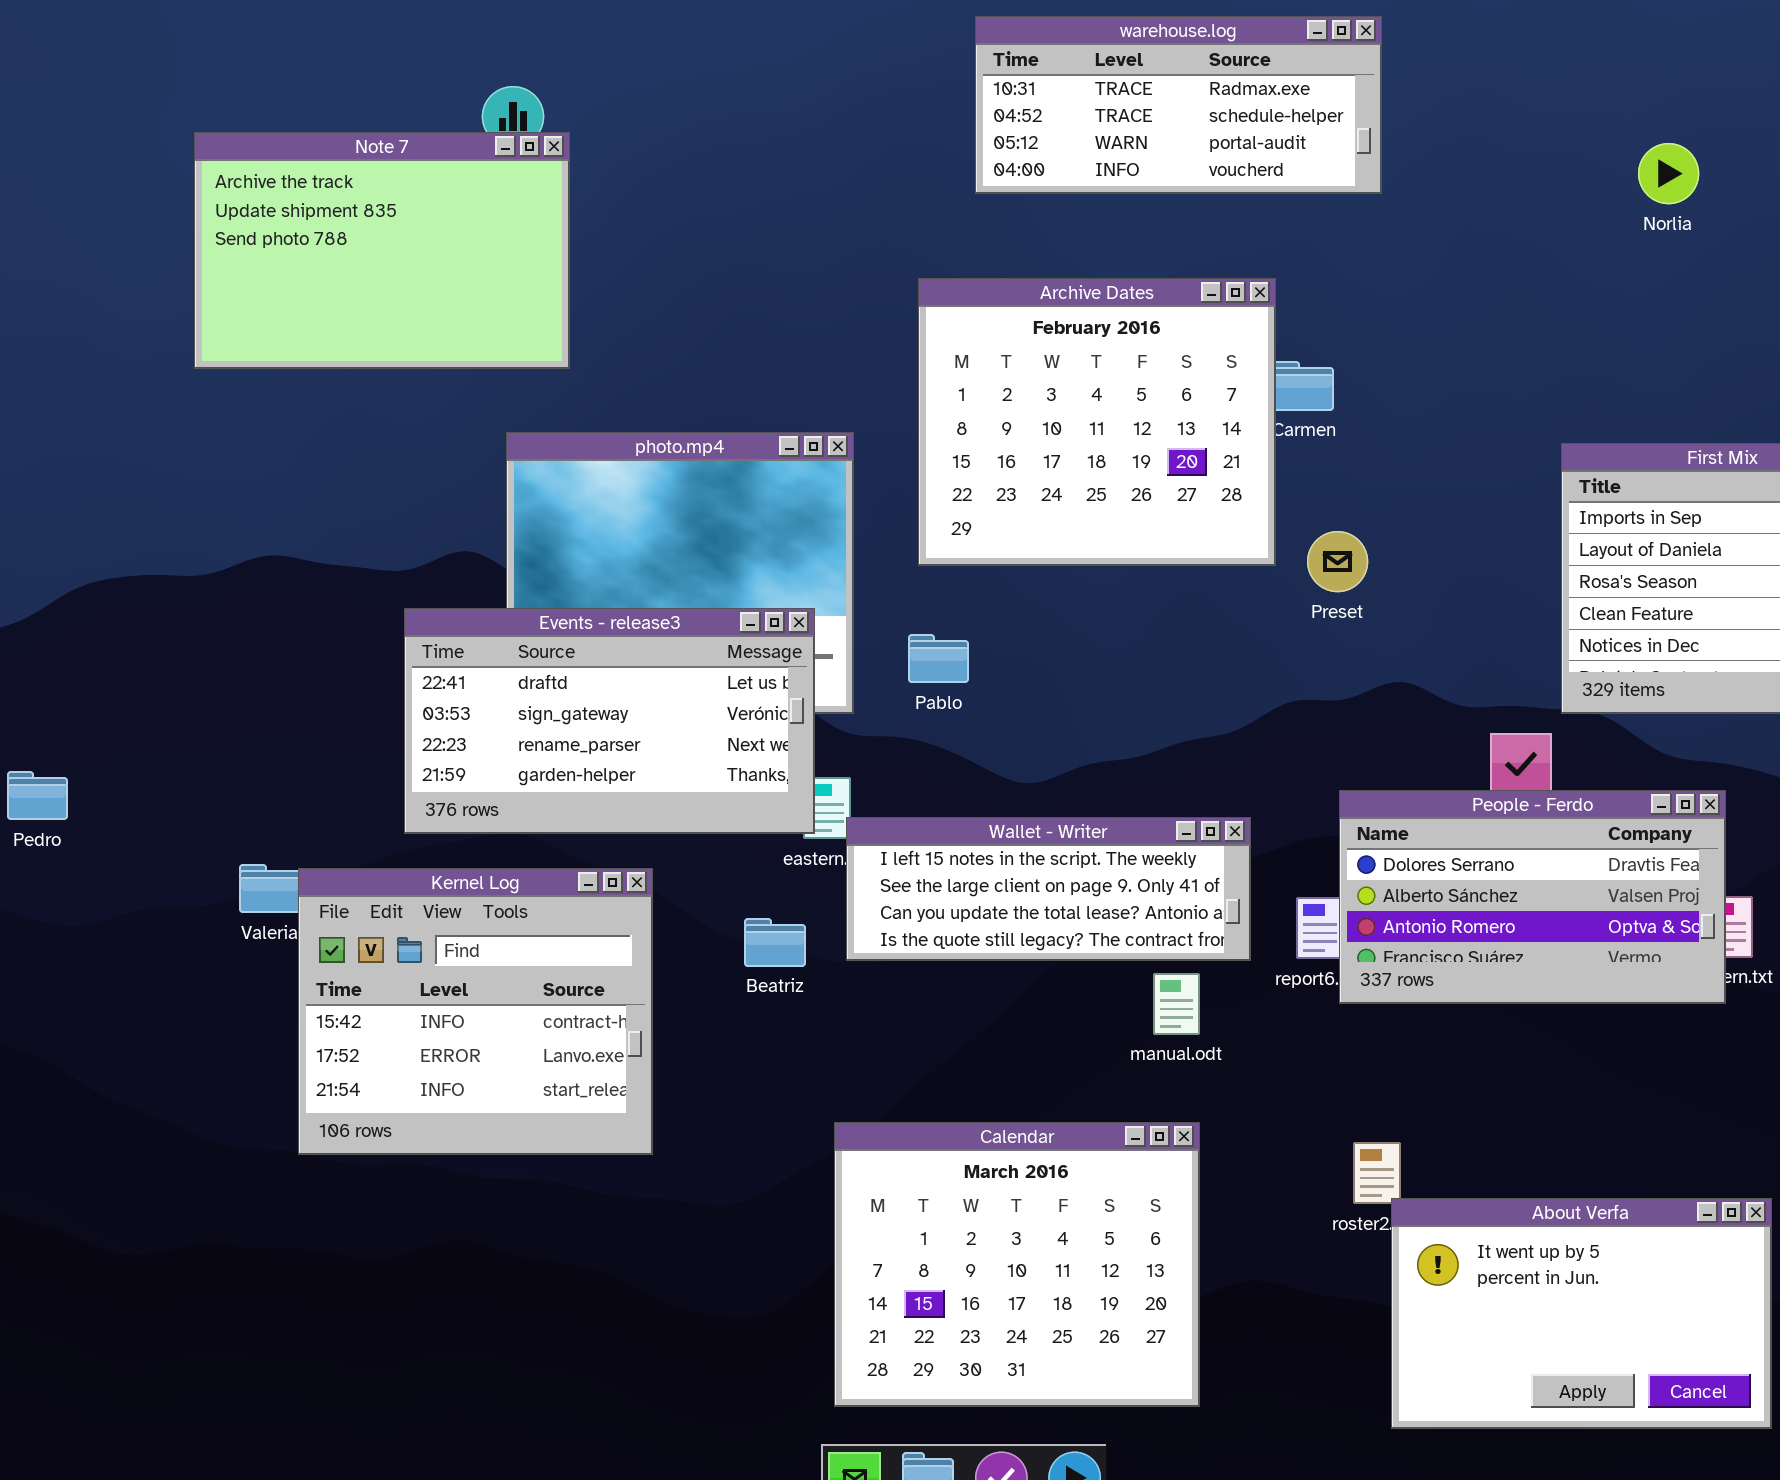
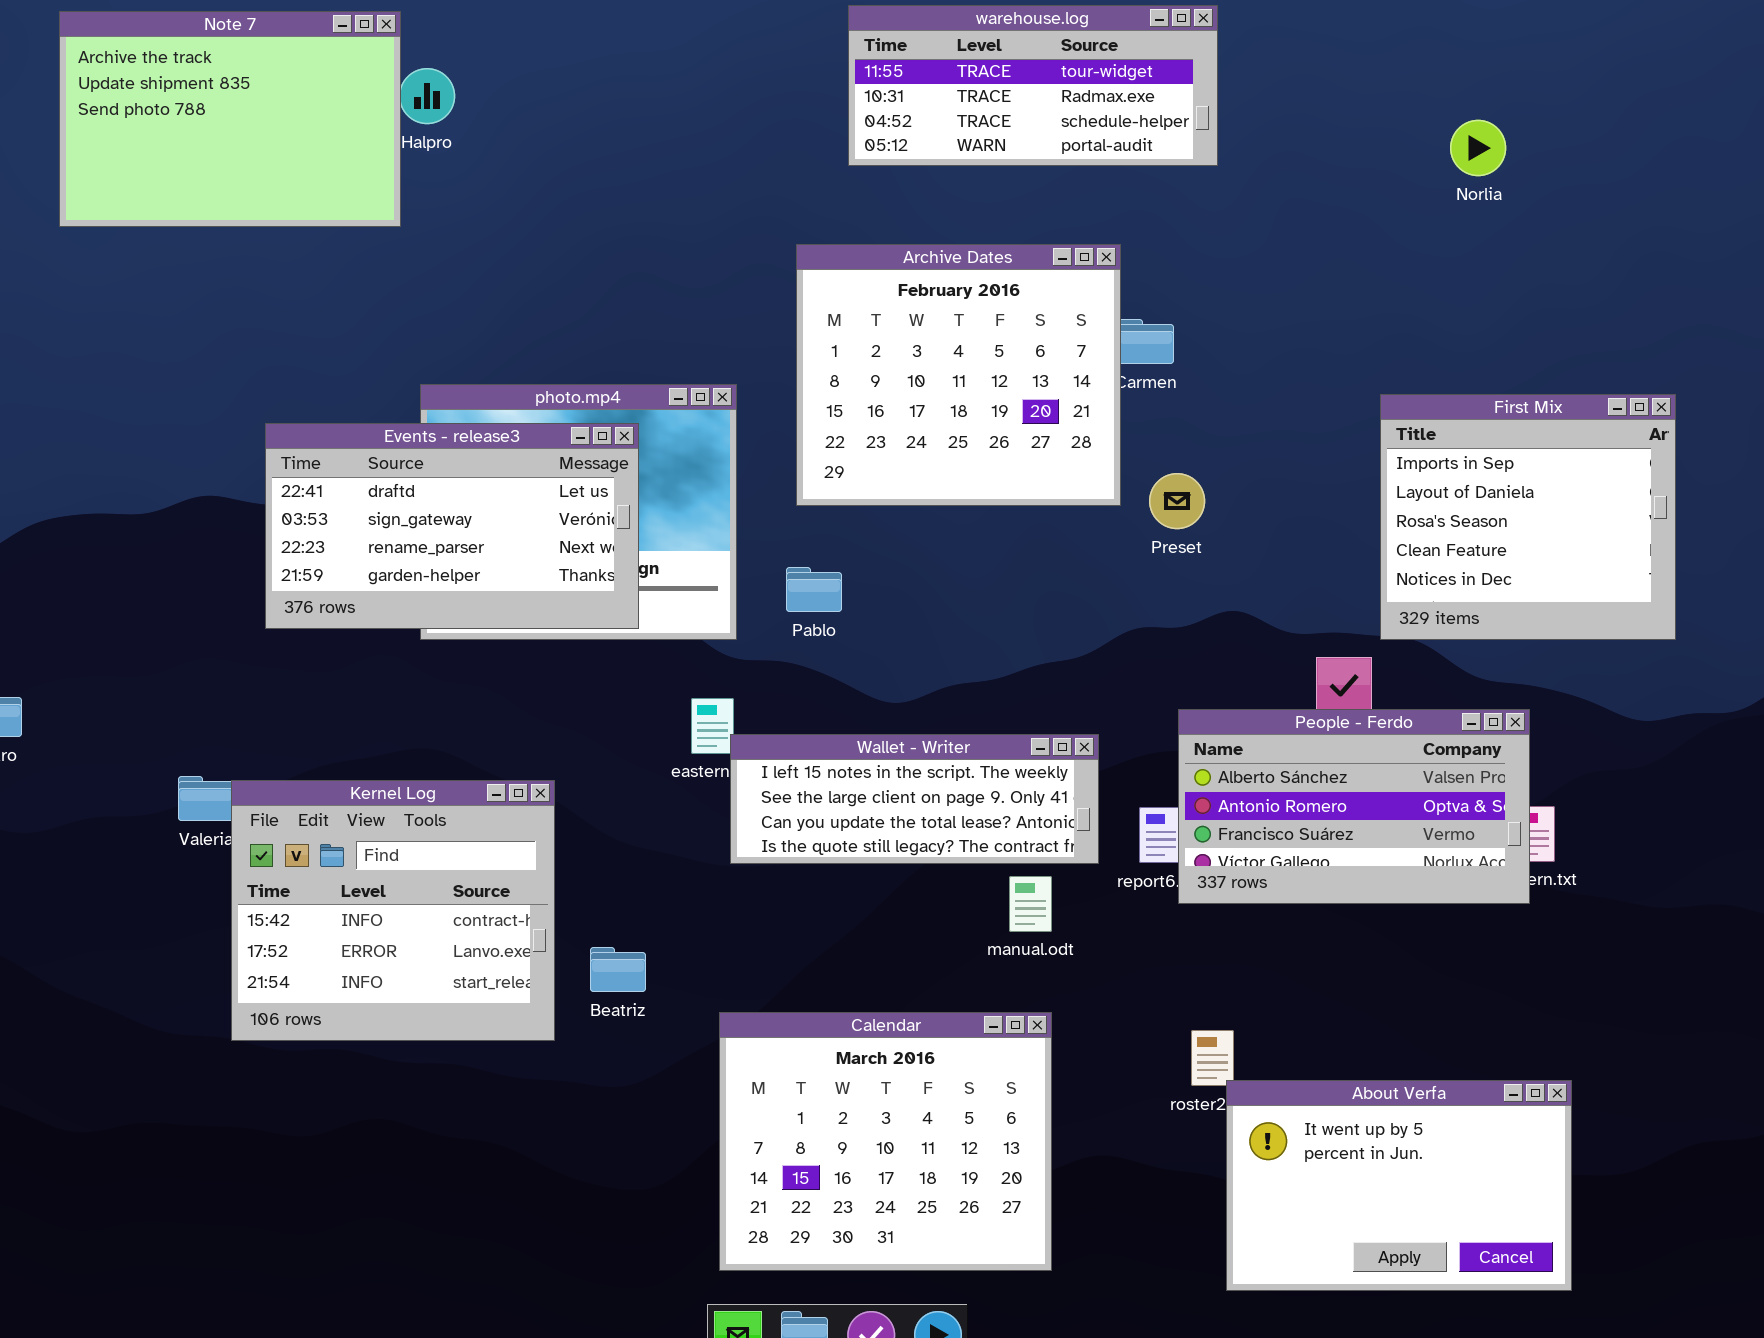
warehouse.log: [975,16,1382,194] -> [848,5,1218,166], scrolled up 1 row
Note 7: [194,132,570,369] -> [59,11,401,227], moved
Events - release3: [404,608,815,834] -> [265,423,639,629], moved
People - Ferdo: [1339,790,1726,1004] -> [1178,709,1530,904], scrolled down 1 row
Beatriz: [744,918,806,967] -> [590,947,646,992], moved

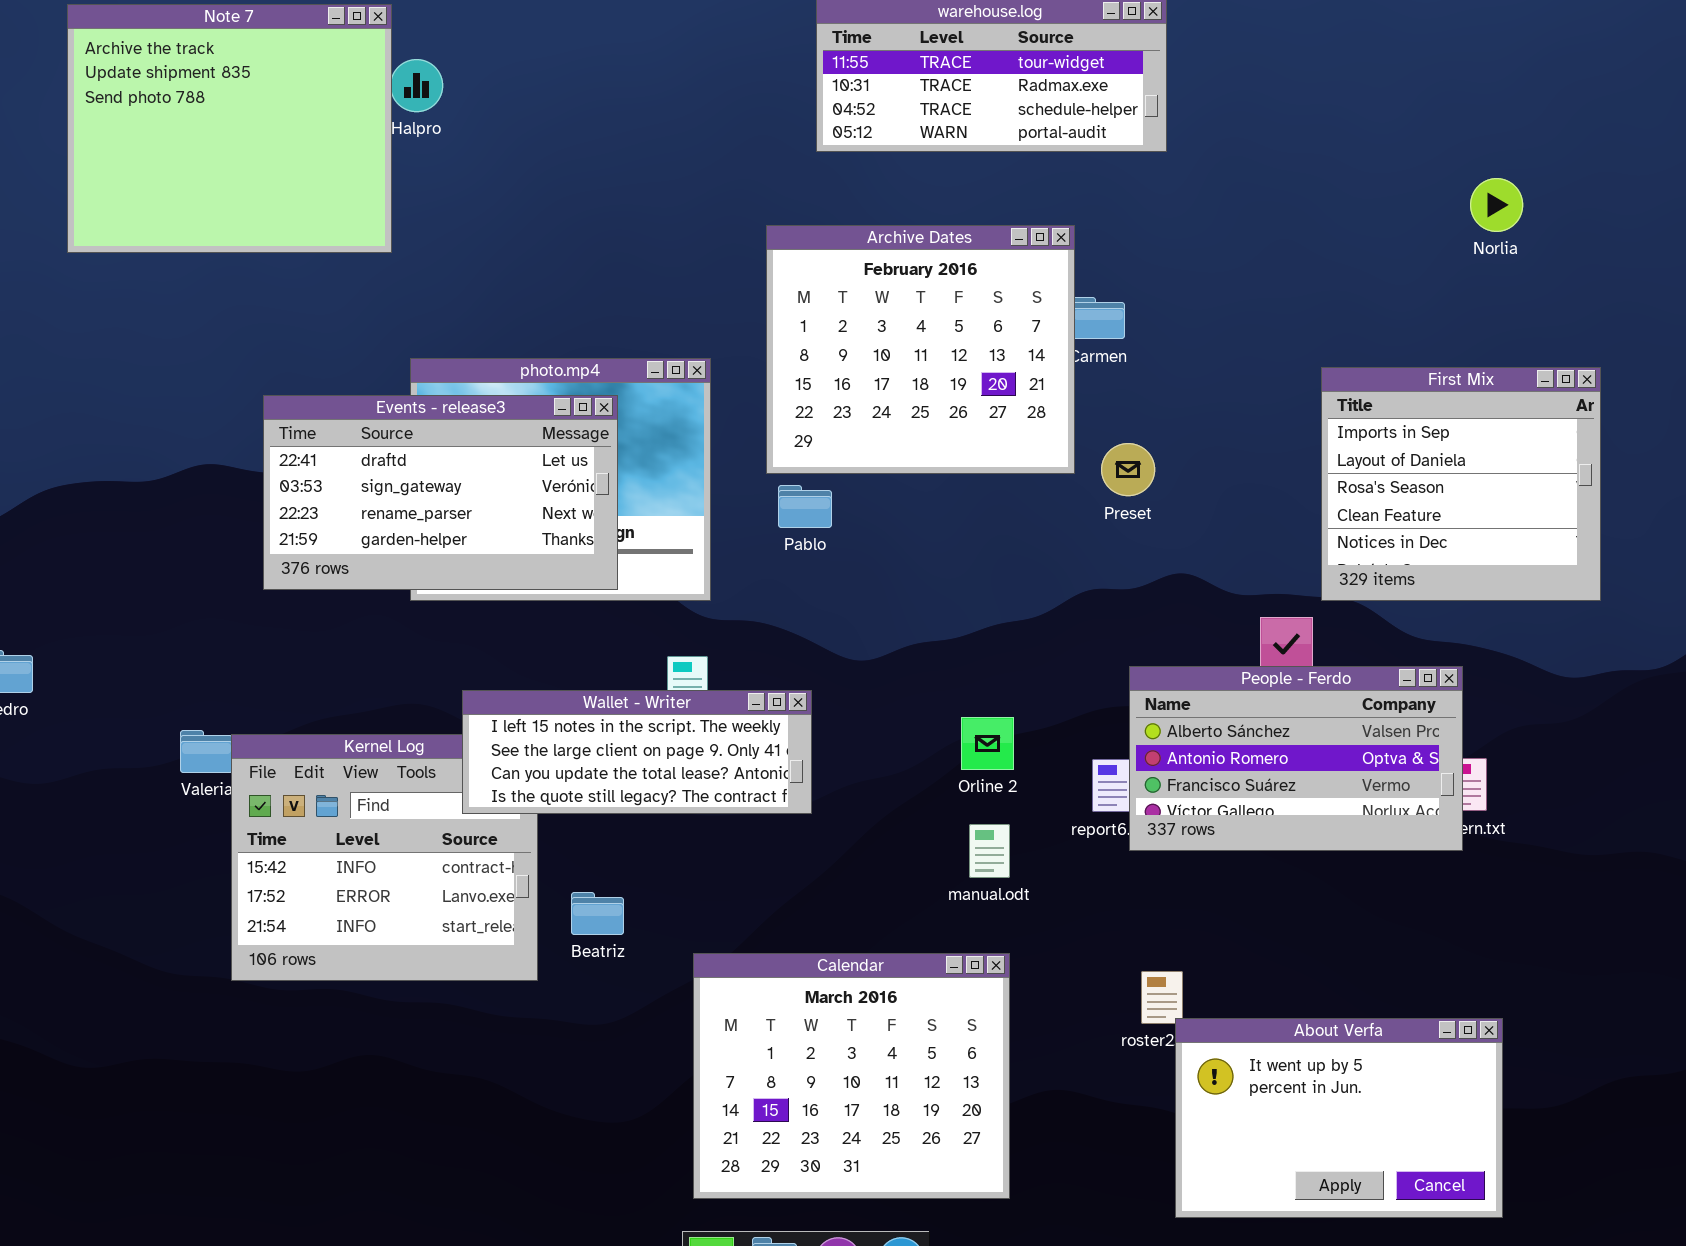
Note 7: [59,11,401,227] -> [67,4,392,253], resized
Norlia: [1450,120,1506,176] -> [1470,178,1523,232], moved
Pablo: [786,567,842,612] -> [778,485,832,528], moved
Wallet - Writer: [730,734,1099,864] -> [462,690,812,814], moved

